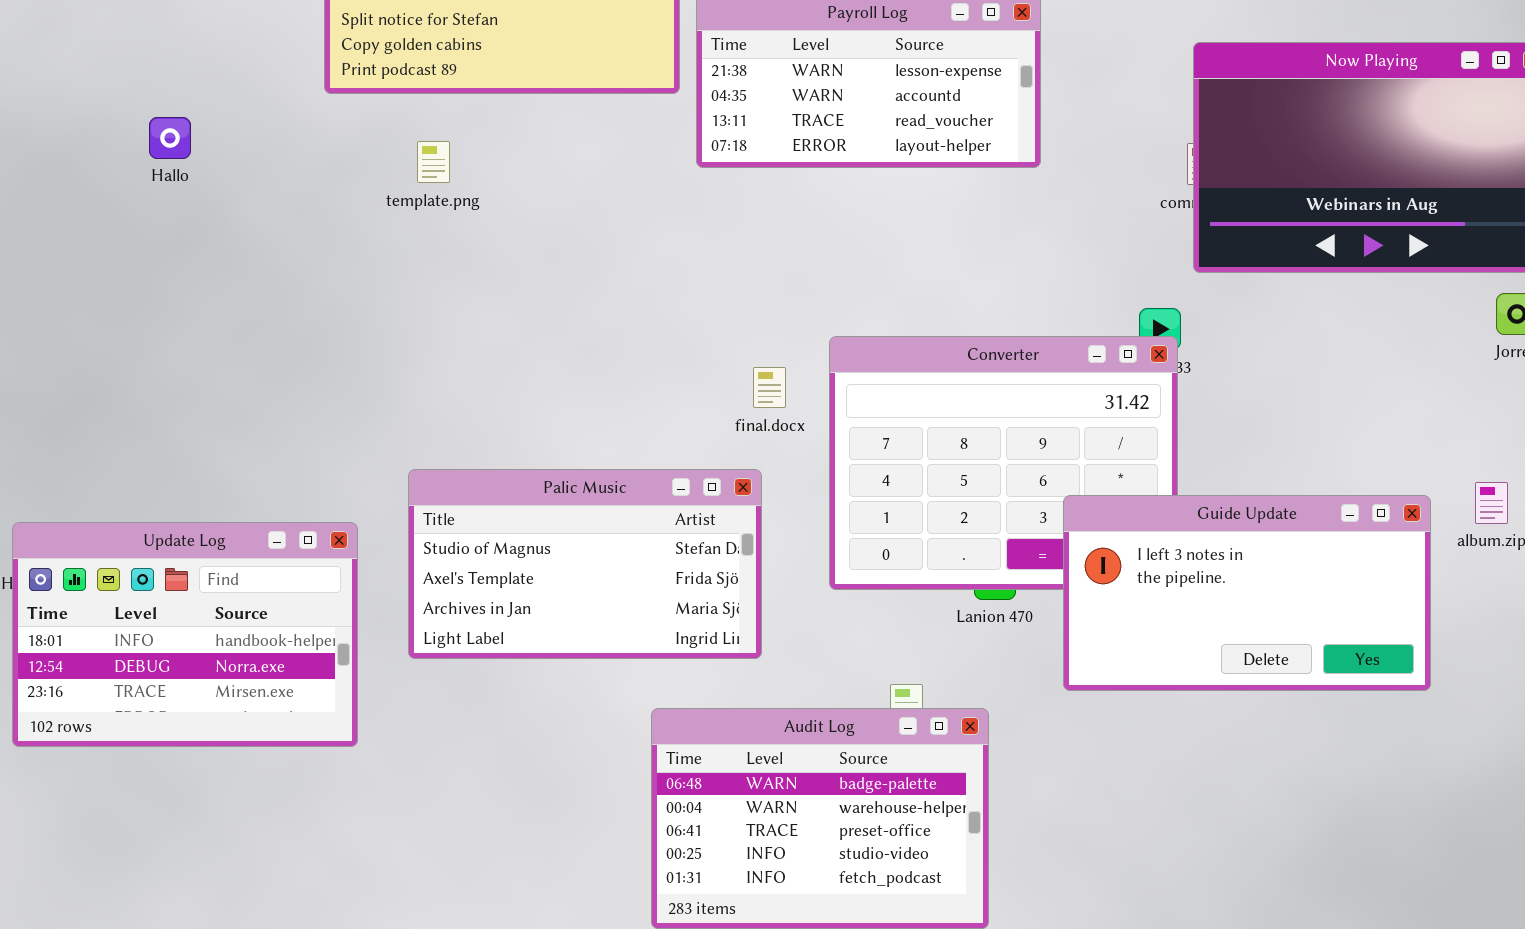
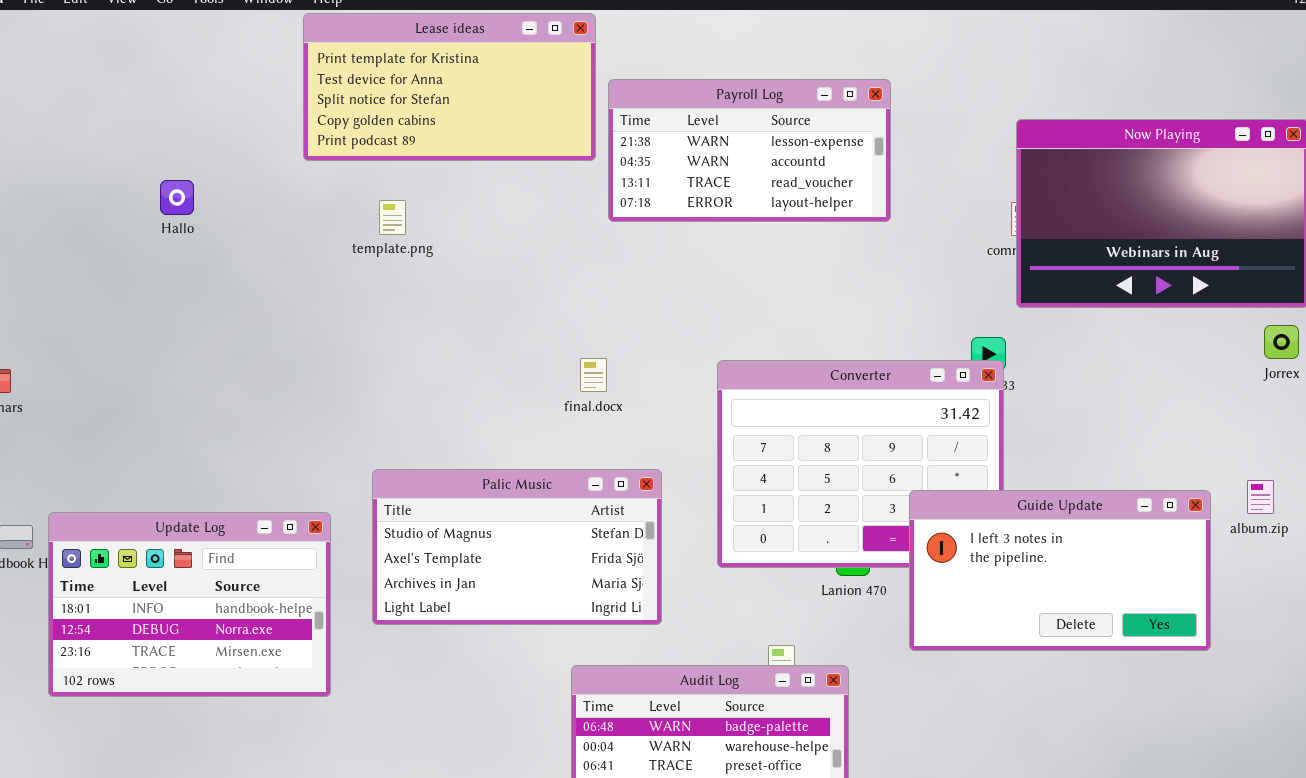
final.docx: [753,367,786,408] -> [580,358,607,392], moved

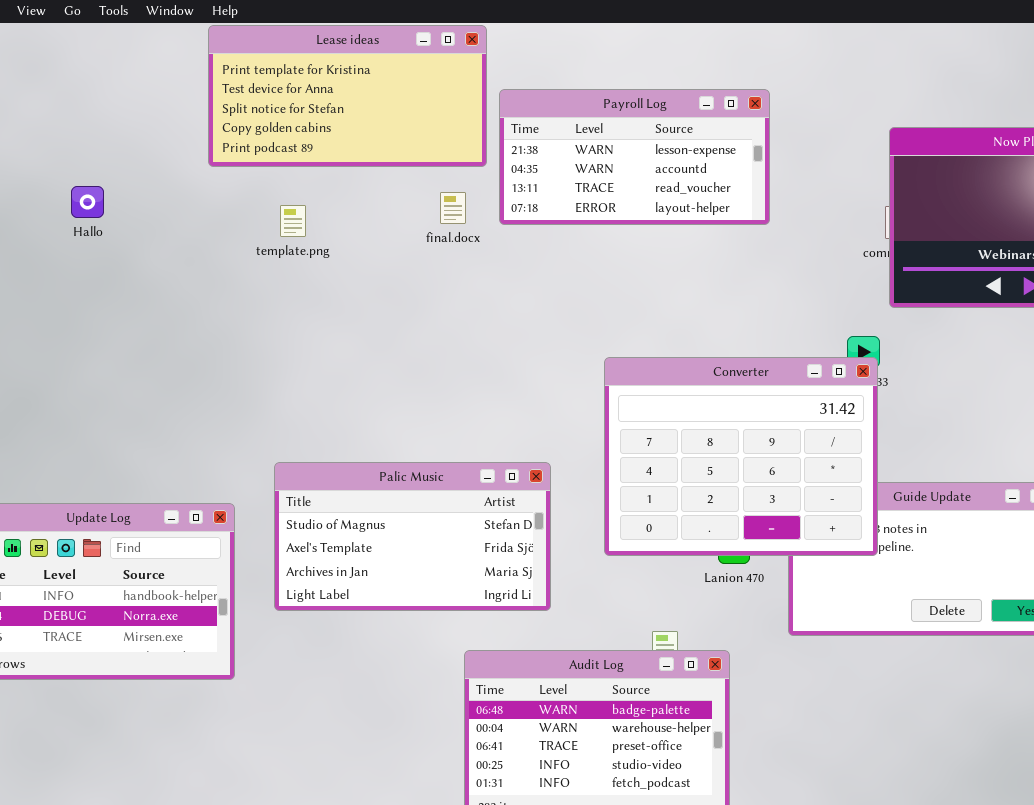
final.docx: [580,358,607,392] -> [440,192,466,224], moved
Converter: [717,360,1004,568] -> [604,357,878,556], raised

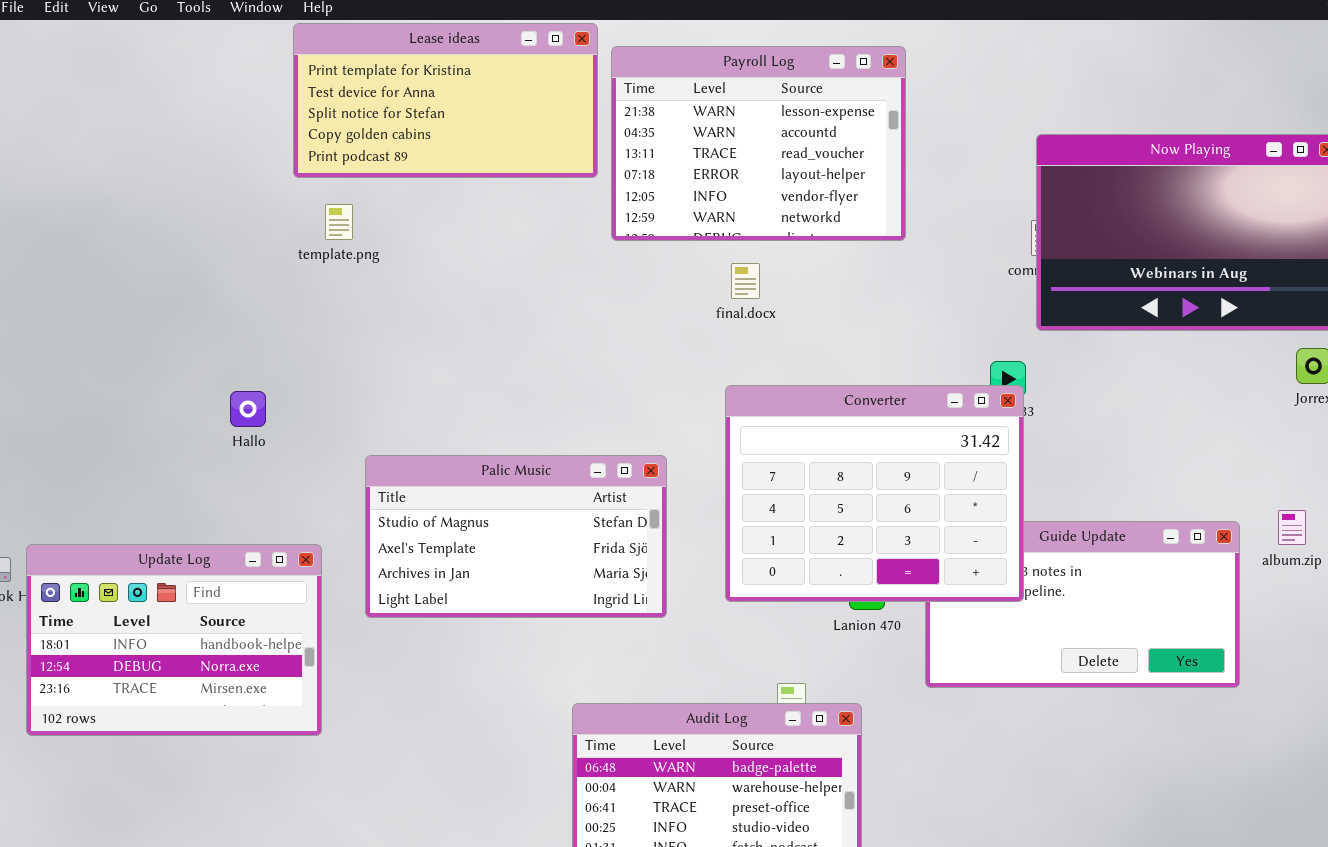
Payroll Log: [499,89,770,225] -> [611,46,906,241], resized
Hallo: [71,186,104,218] -> [230,391,266,427], moved
final.docx: [440,192,466,224] -> [731,263,760,299], moved
template.png: [280,205,306,237] -> [325,204,353,240], moved
Palic Music: [274,462,551,611] -> [365,455,667,618], moved

